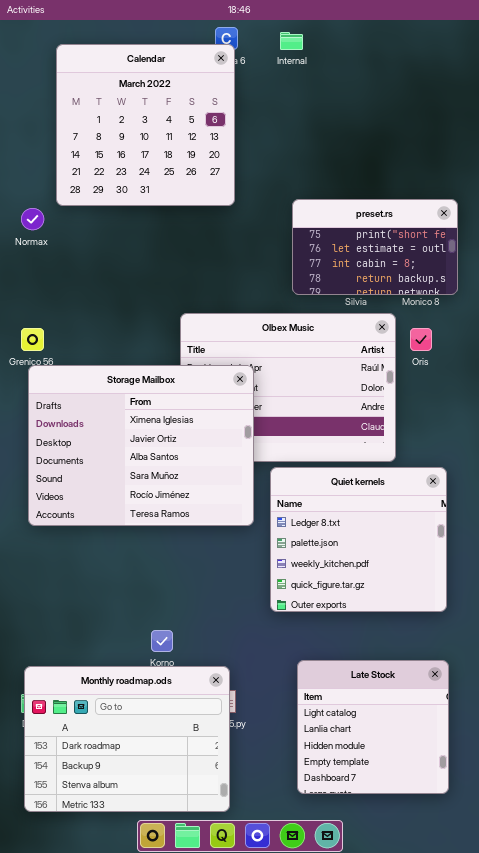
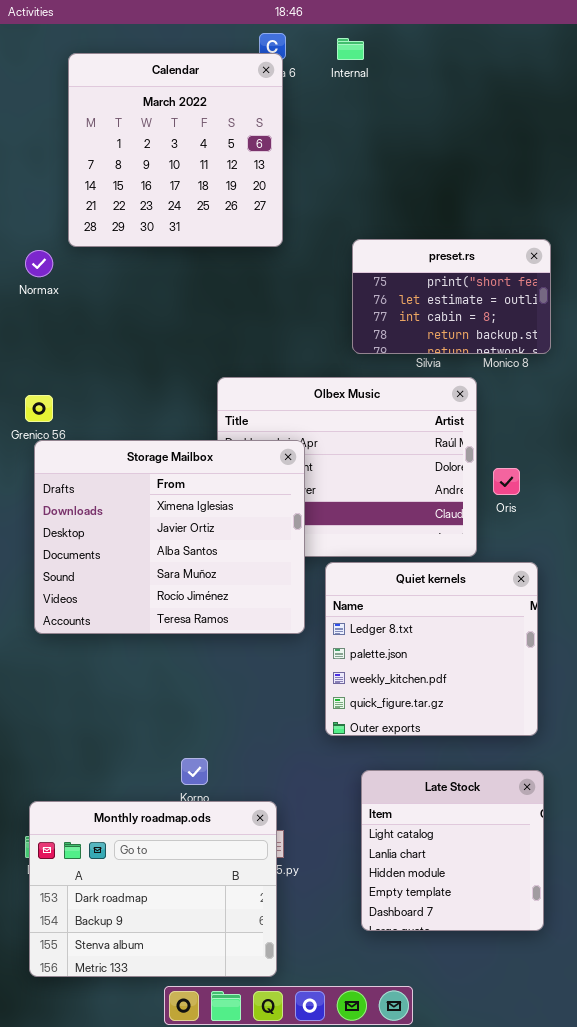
Oris: [410,328,432,351] -> [493,468,520,495], moved
Late Stock: [297,660,449,794] -> [361,770,544,931], moved

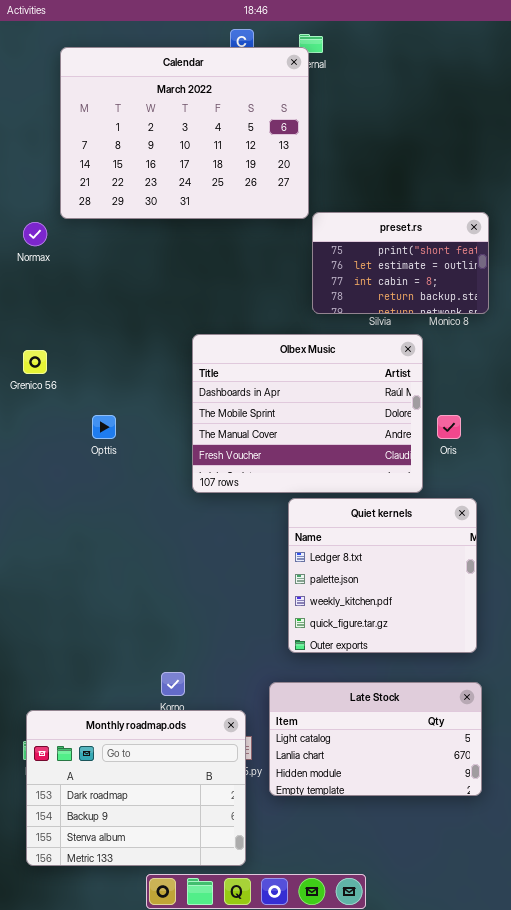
Calendar: [68,53,283,247] -> [60,47,309,219], resized
Storage Mailbox: [34,440,305,634] -> none, closed
Late Stock: [361,770,544,931] -> [269,682,482,796], resized

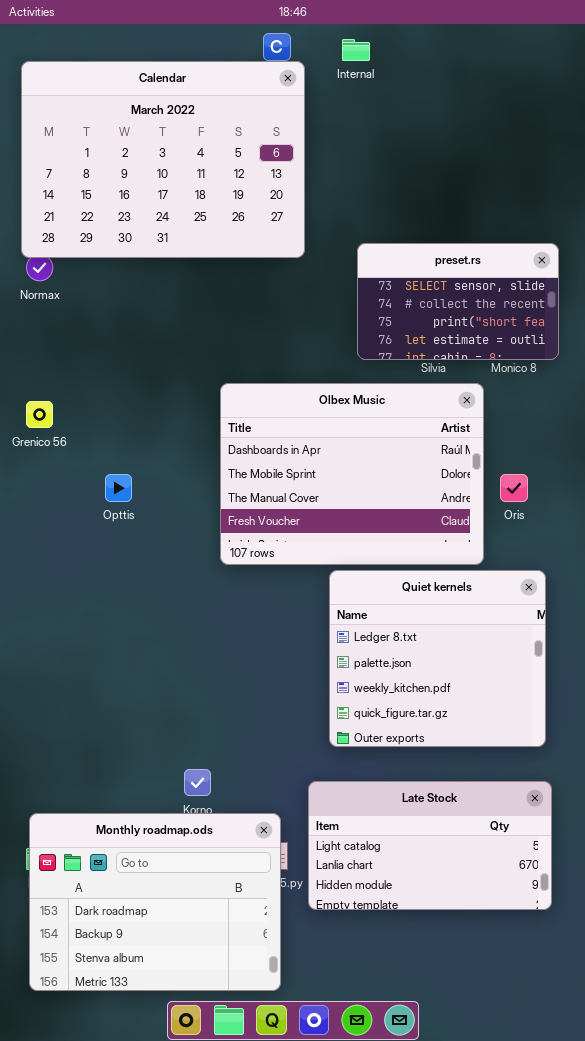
Calendar: [60,47,309,219] -> [21,61,305,258], moved
preset.rs: [312,212,489,314] -> [357,243,559,360], scrolled up 2 rows

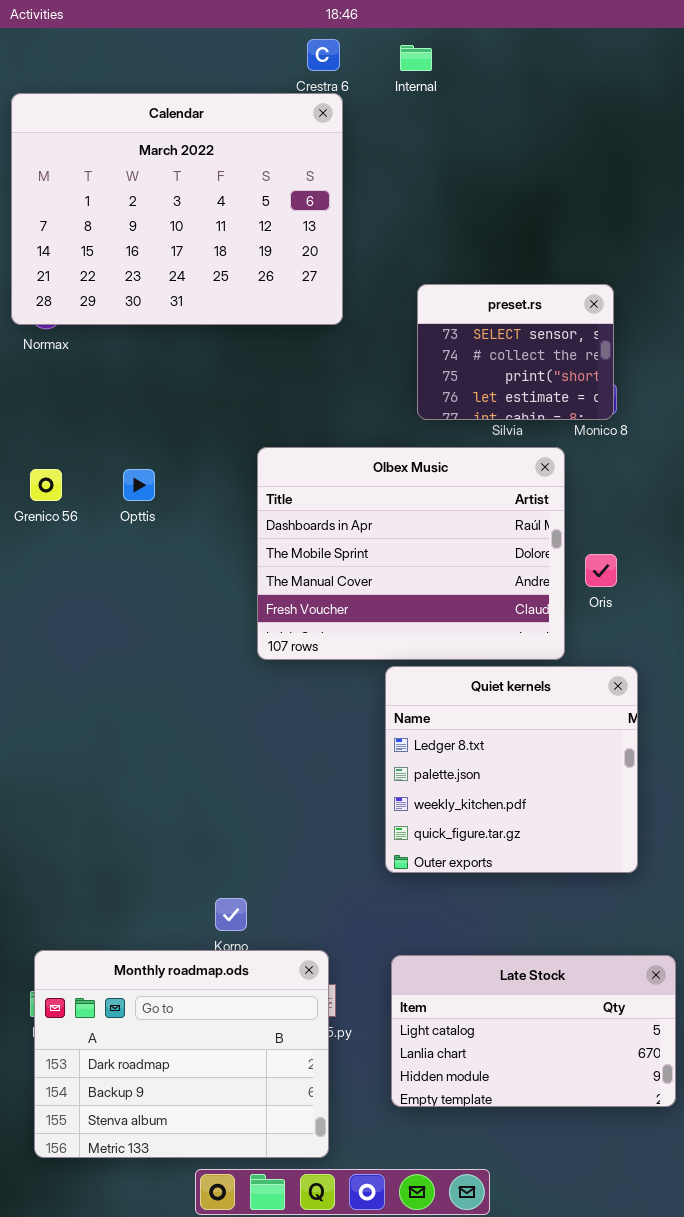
Calendar: [21,61,305,258] -> [11,93,343,325], moved
preset.rs: [357,243,559,360] -> [417,284,614,420], resized
Opttis: [105,474,132,502] -> [123,469,155,501], moved
Late Stock: [308,781,552,910] -> [391,955,676,1107], moved

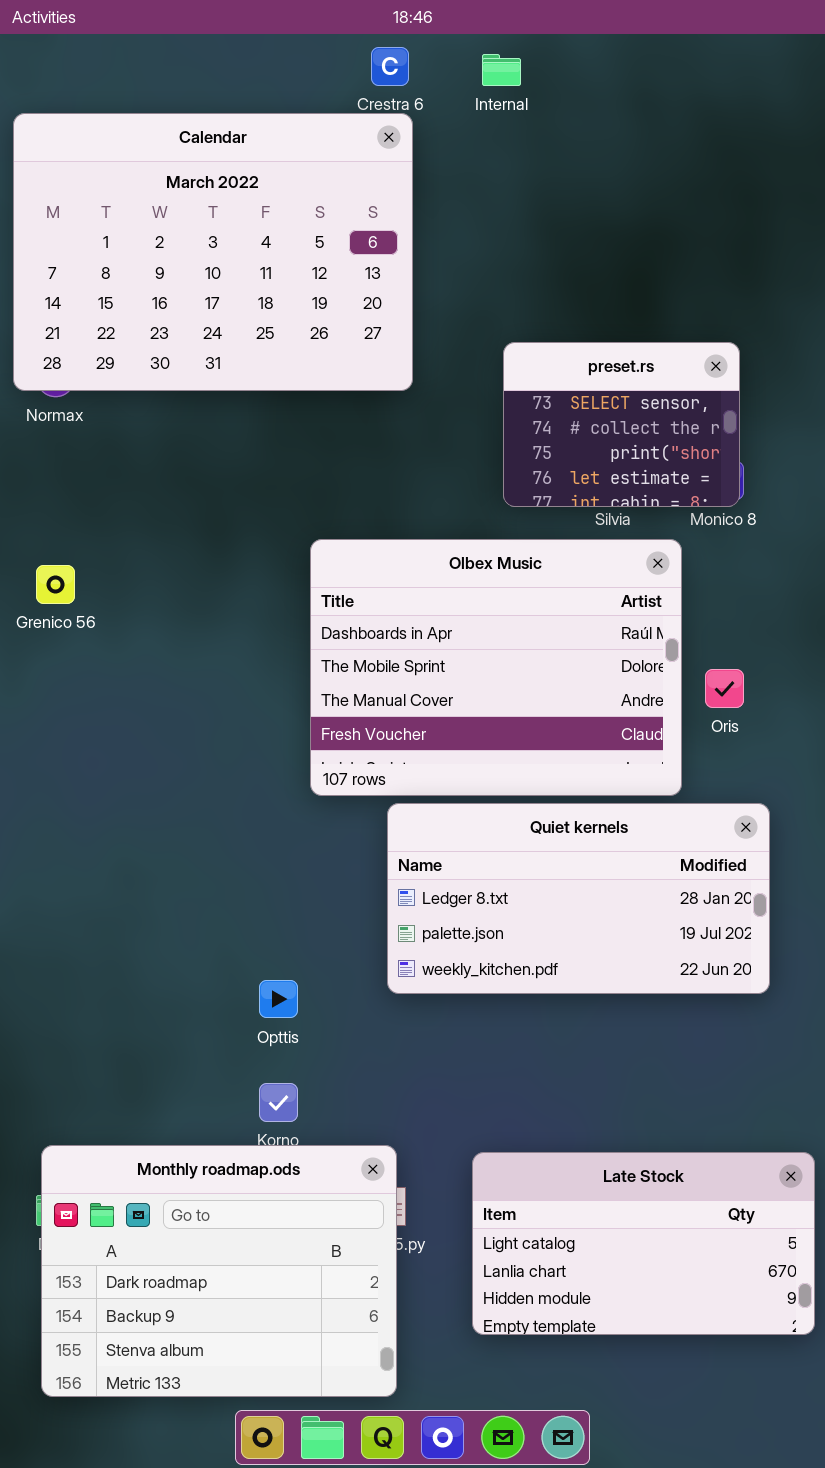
Opttis: [123,469,155,501] -> [259,980,298,1018], moved
Quiet kernels: [385,666,638,873] -> [387,803,770,994], resized

